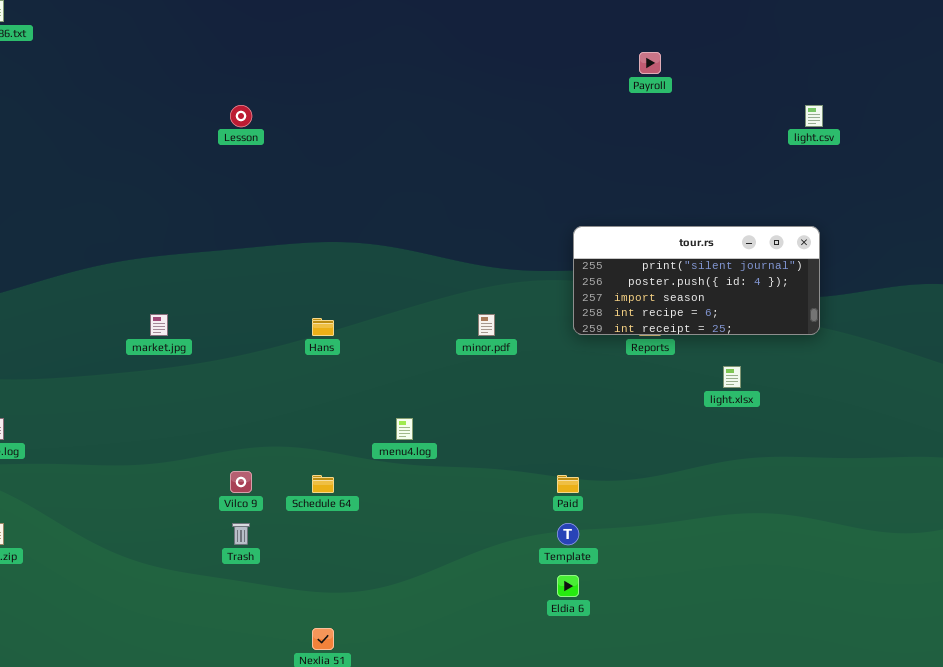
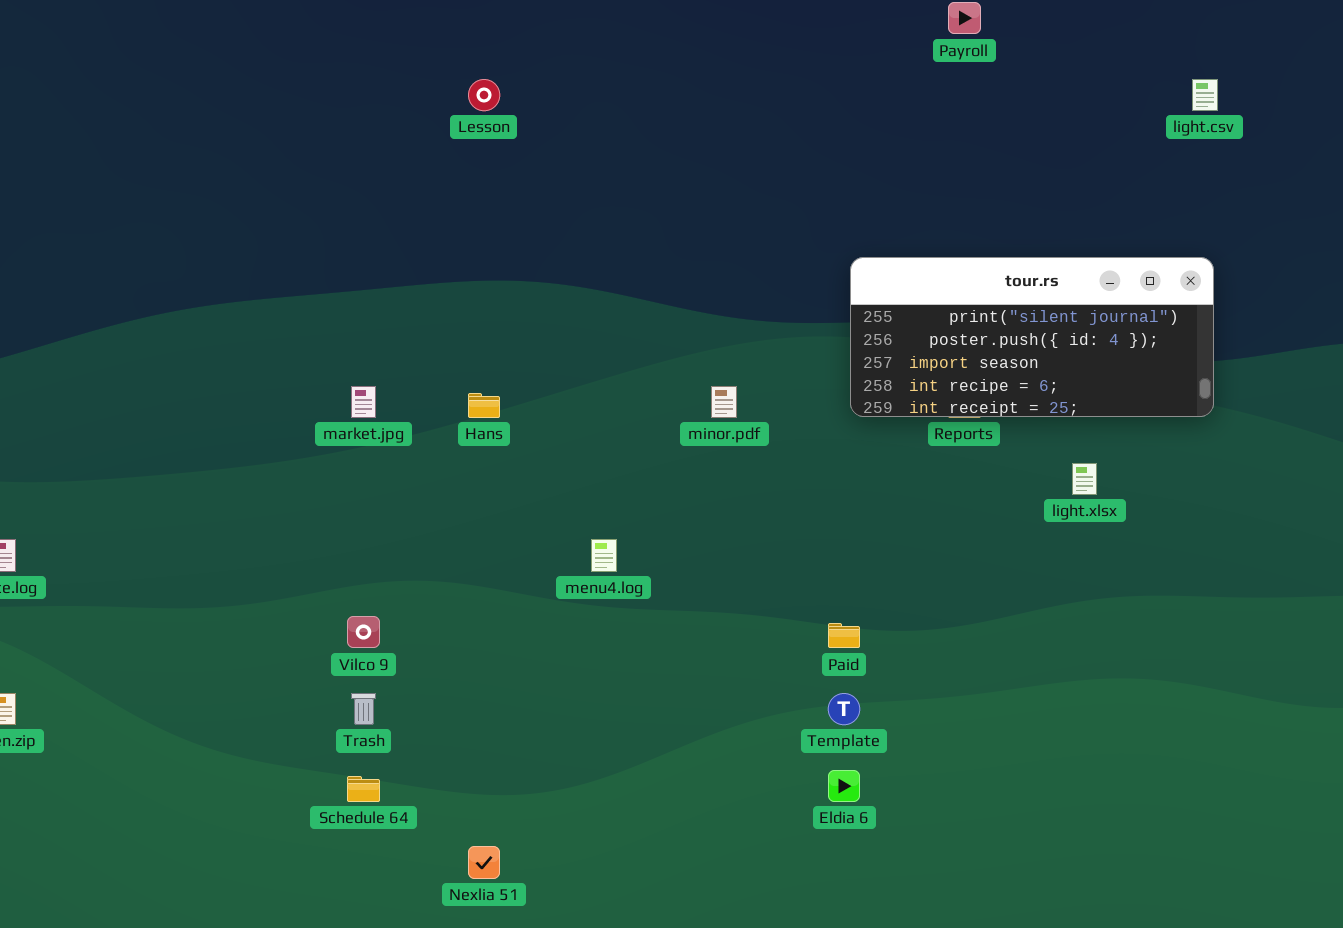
Lesson: [230,105,252,127] -> [468,79,500,111], moved
market.jpg: [150,314,168,336] -> [351,386,376,418], moved
Schedule 64: [312,475,334,493] -> [347,776,380,802], moved

